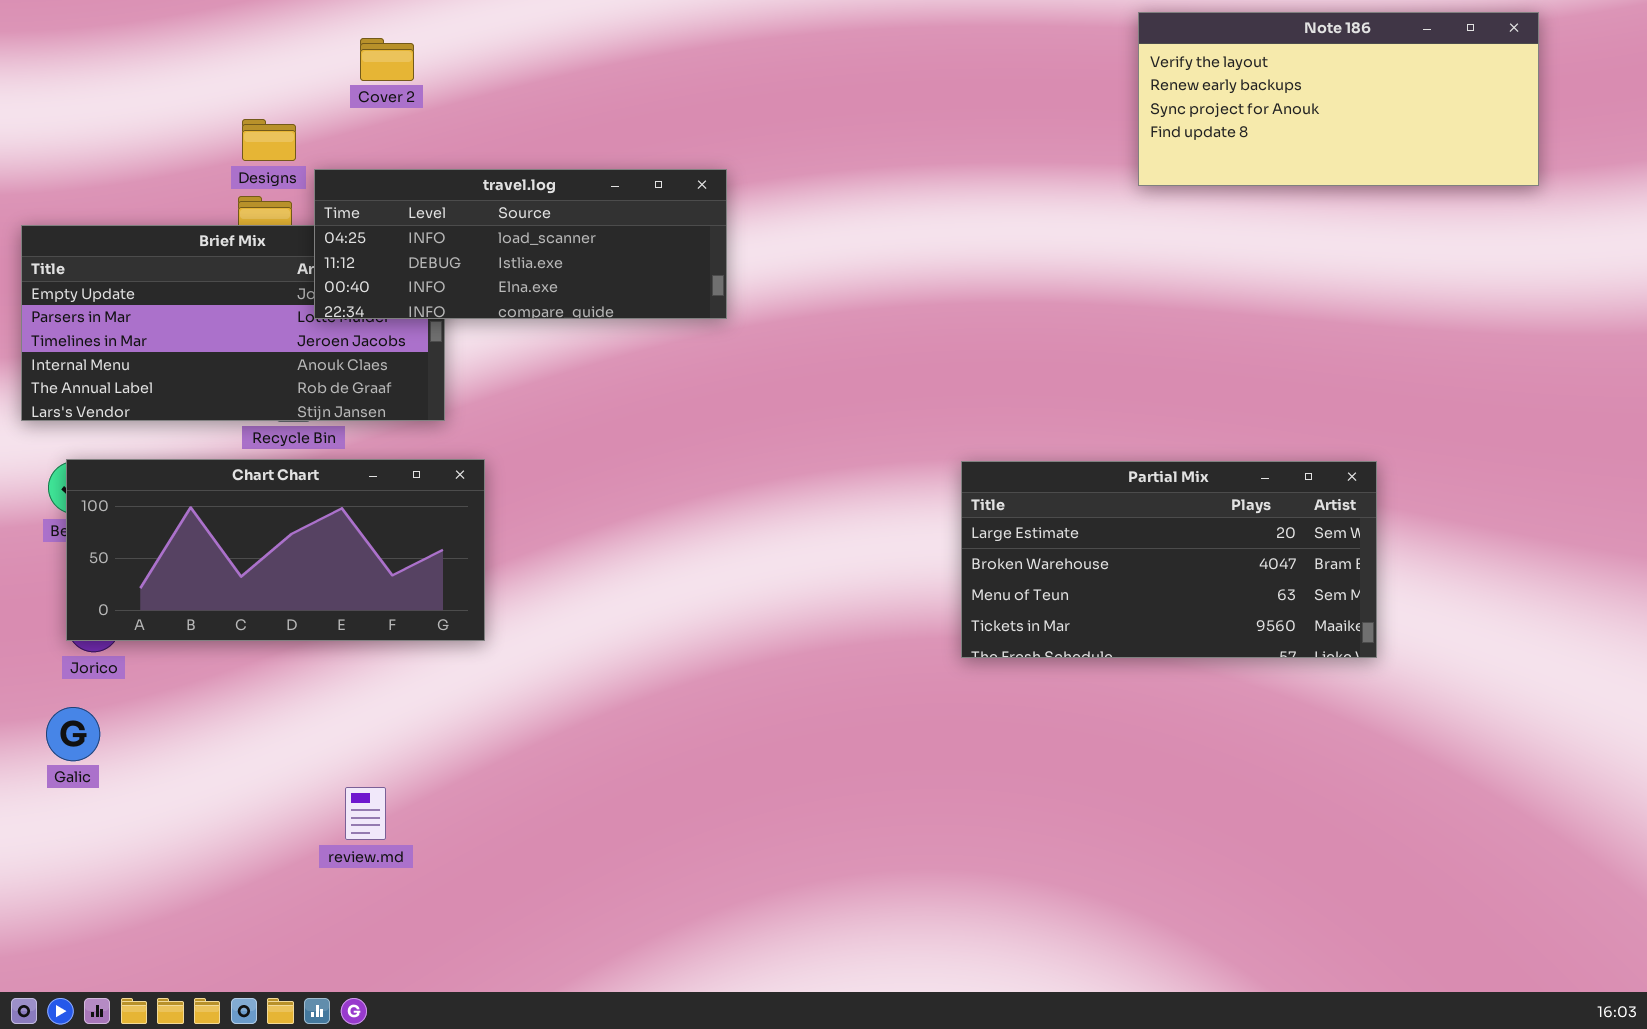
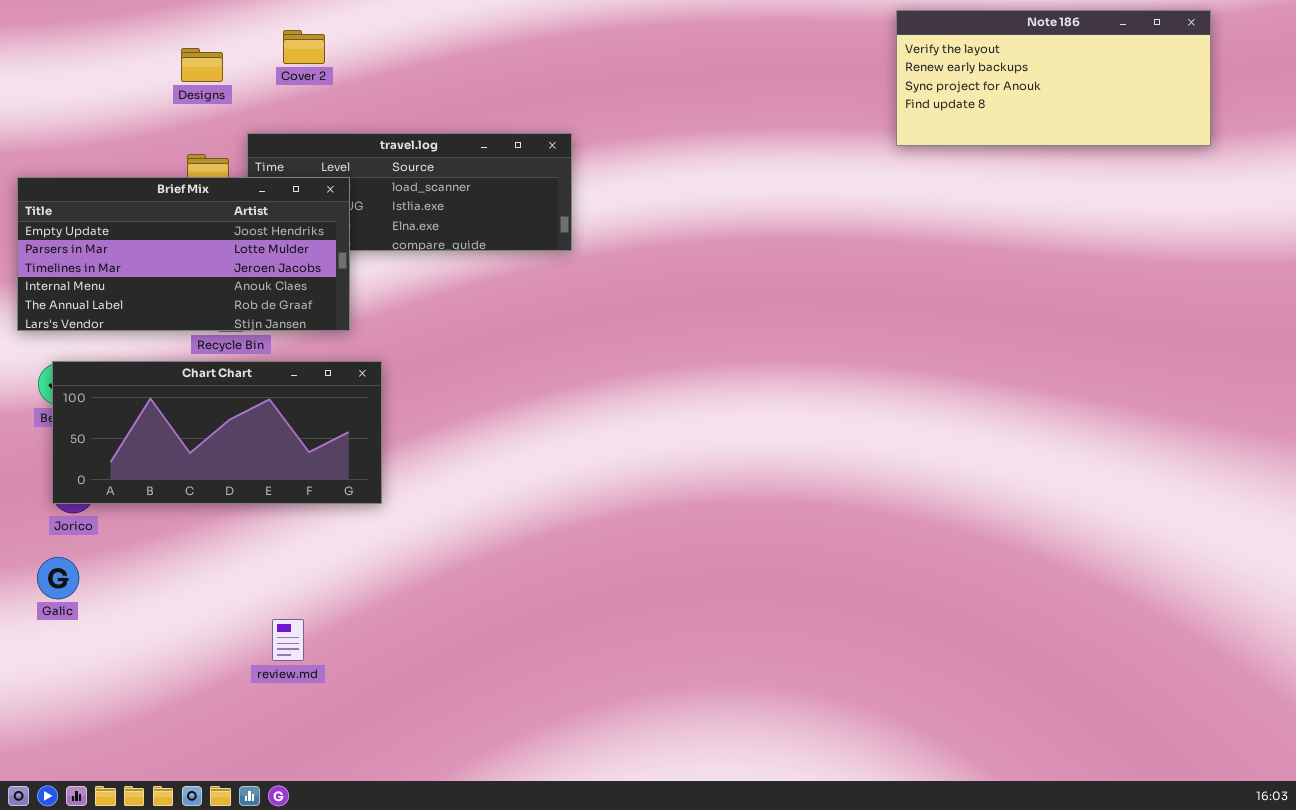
Designs: [242,119,296,161] -> [181,48,223,82], moved
Brief Mix: [21,225,445,421] -> [17,177,350,331], raised
Partial Mix: [961,461,1377,658] -> none, closed

